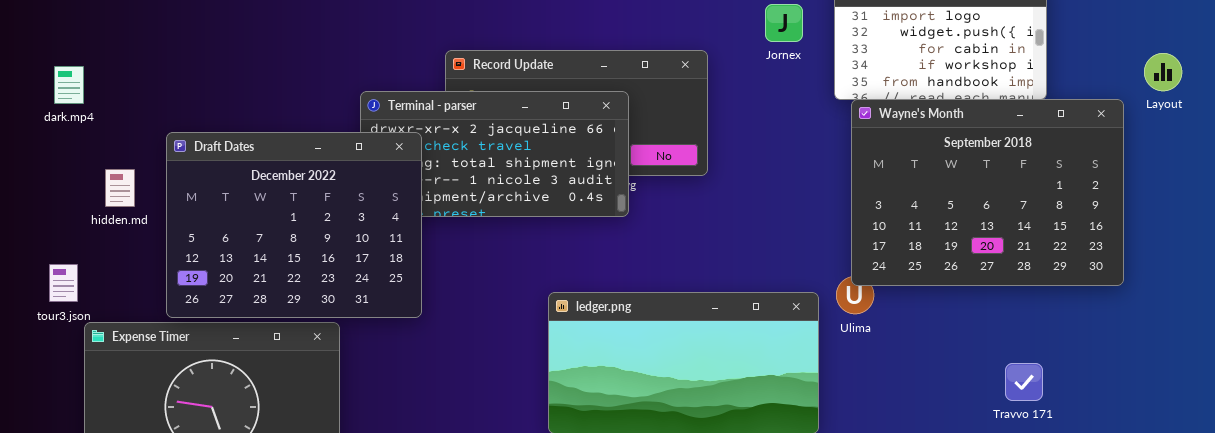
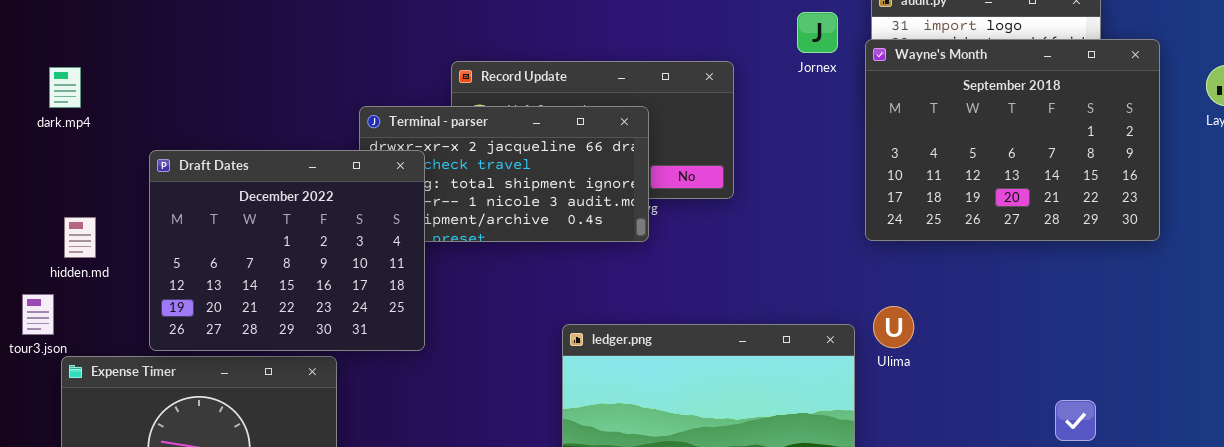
dark.mp4: [54,66,84,104] -> [49,67,81,108], moved
Wayne's Month: [851,99,1124,286] -> [865,39,1160,241], moved
hidden.md: [105,169,135,207] -> [64,217,96,258], moved

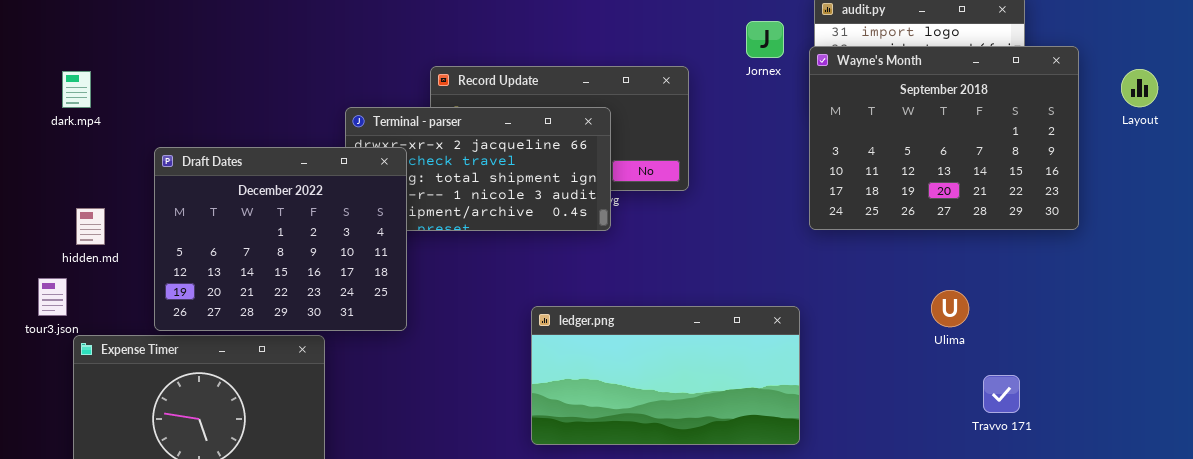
Ulima: [873,306,914,348] -> [931,290,969,327], moved

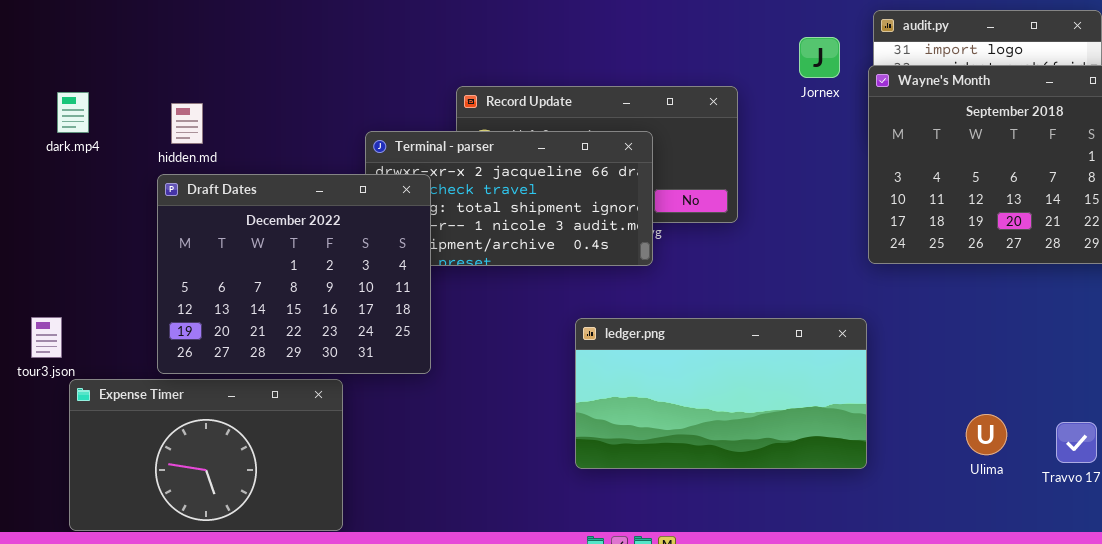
hidden.md: [76,208,105,245] -> [171,103,203,144], moved
Ulima: [931,290,969,327] -> [966,414,1007,455], moved
ledger.png: [531,306,800,445] -> [575,318,867,469], moved

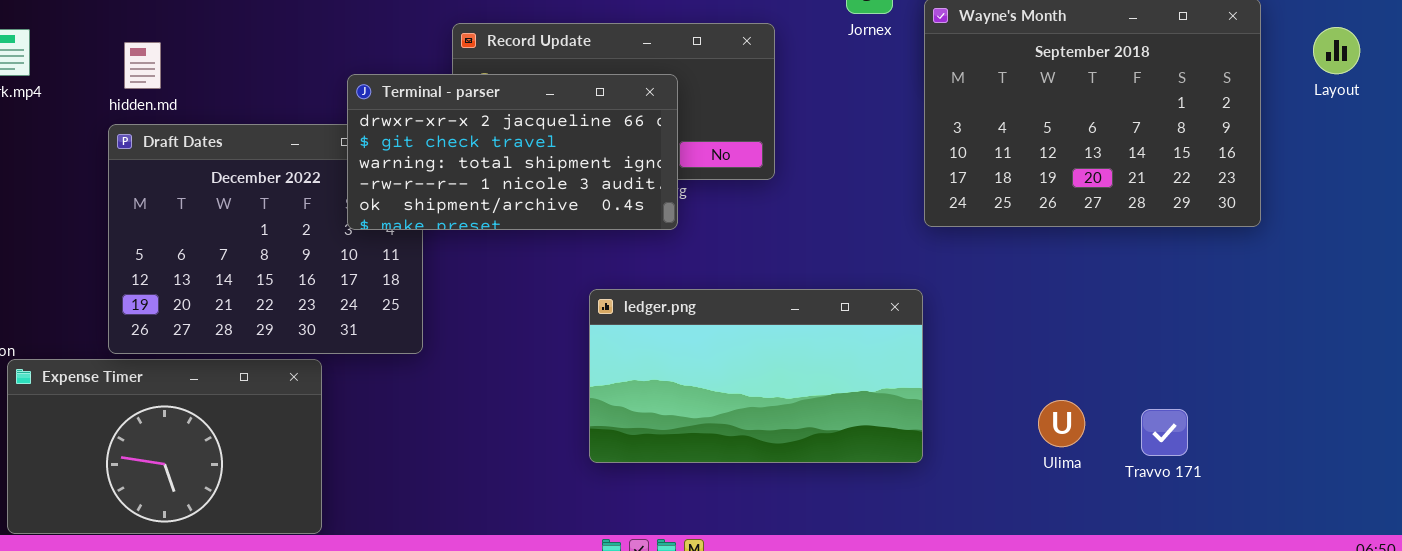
Terminal - parser: [365,131,653,266] -> [347,74,678,230], raised

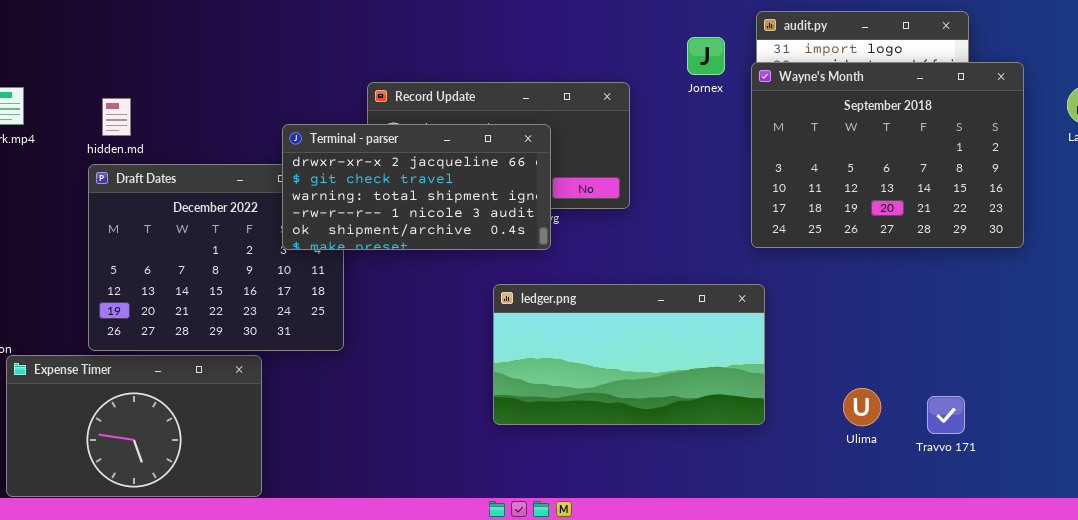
ledger.png: [589,289,923,463] -> [493,284,765,425], moved

